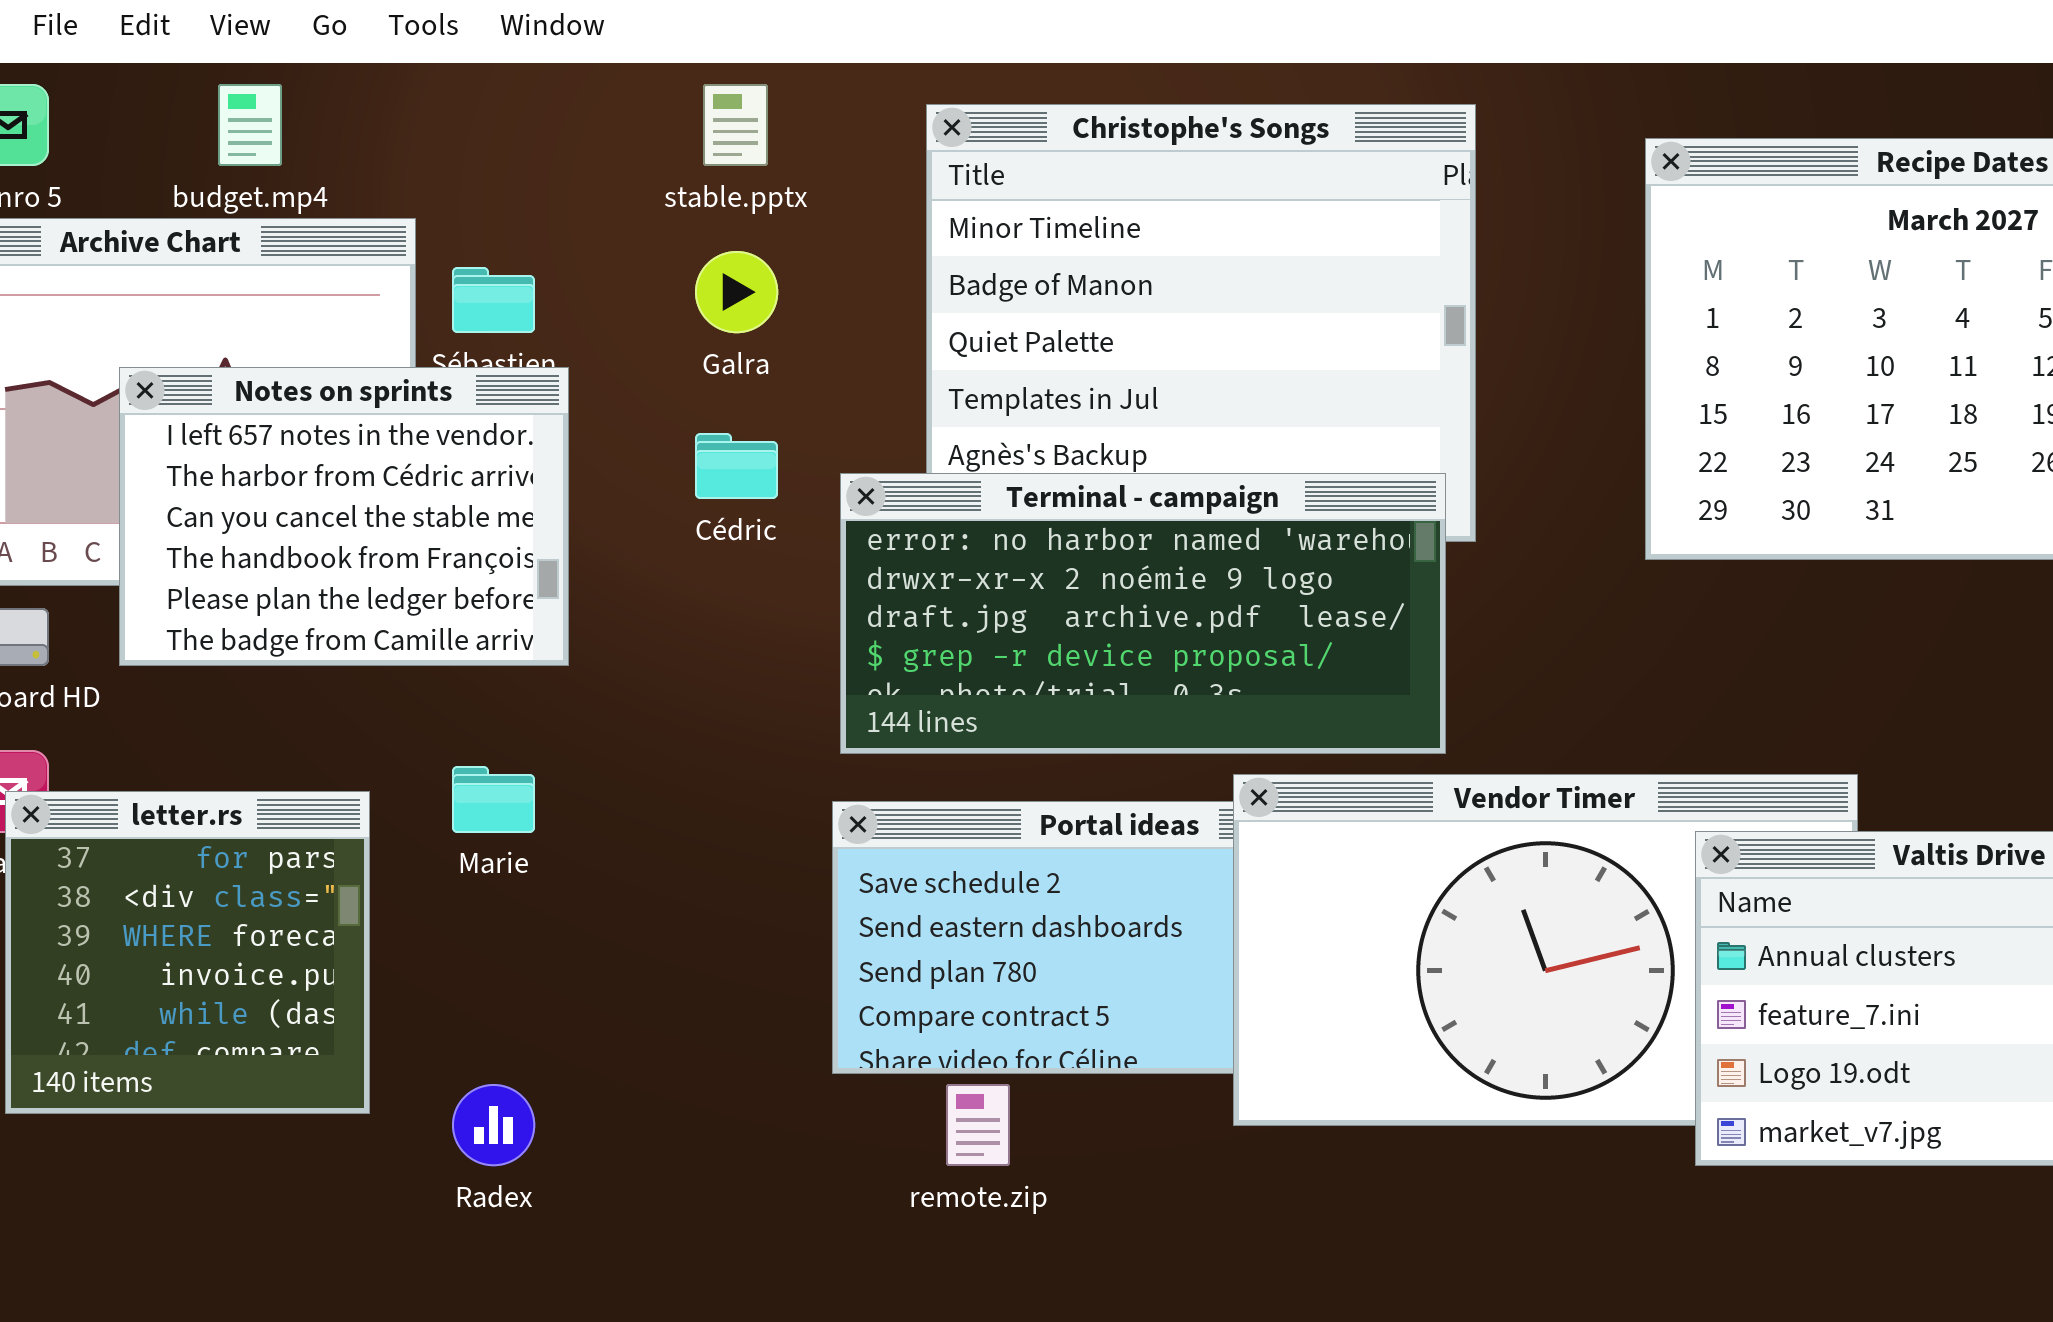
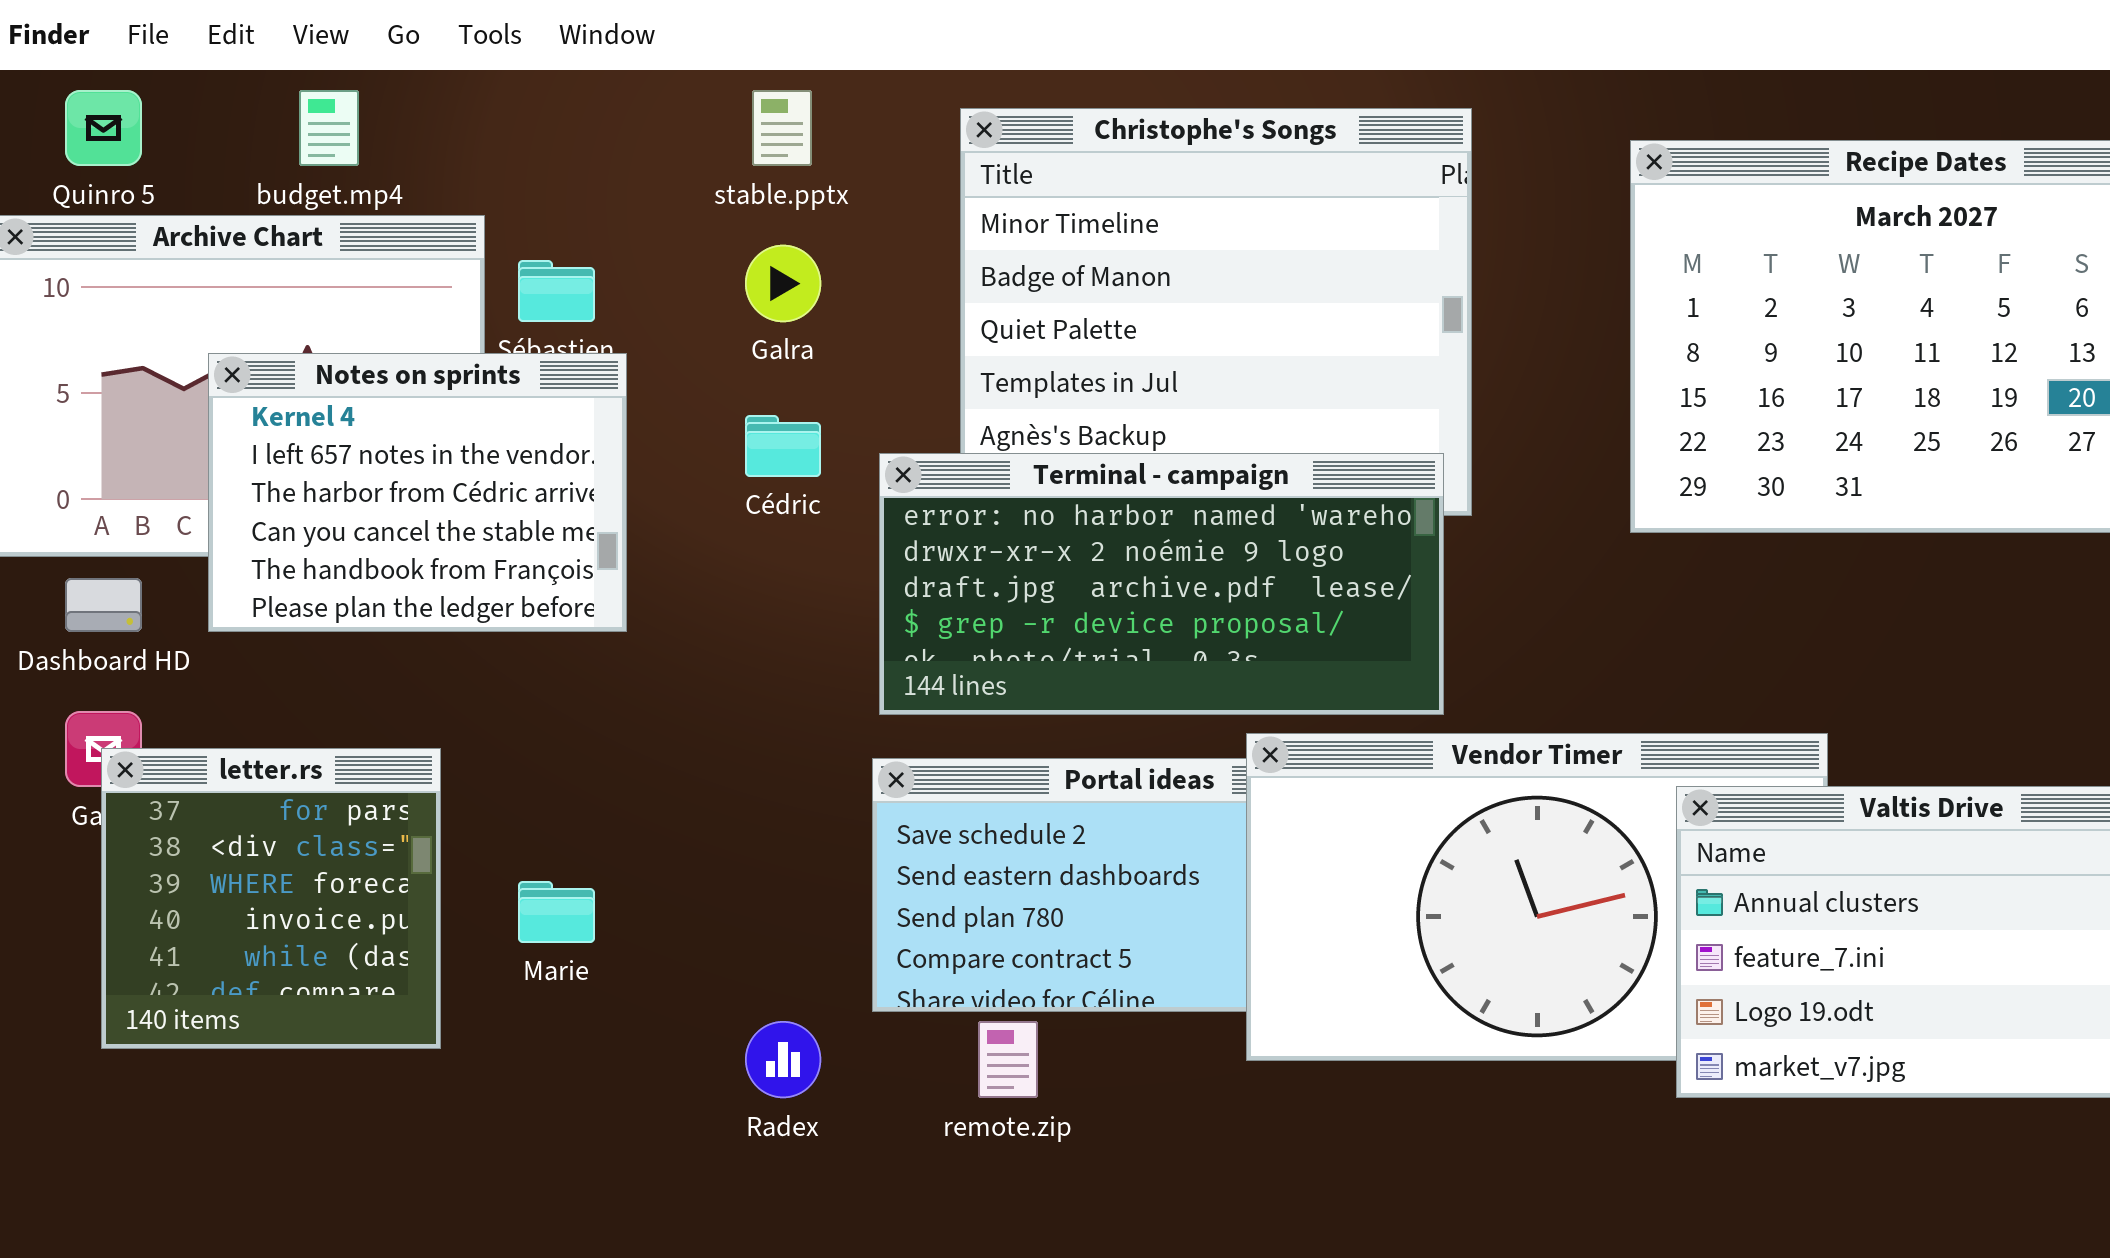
Notes on sprints: [119,367,569,666] -> [208,353,627,632], scrolled up 1 row
Marie: [452,766,535,833] -> [518,881,595,943], moved
Radex: [452,1084,535,1166] -> [745,1021,821,1098], moved

